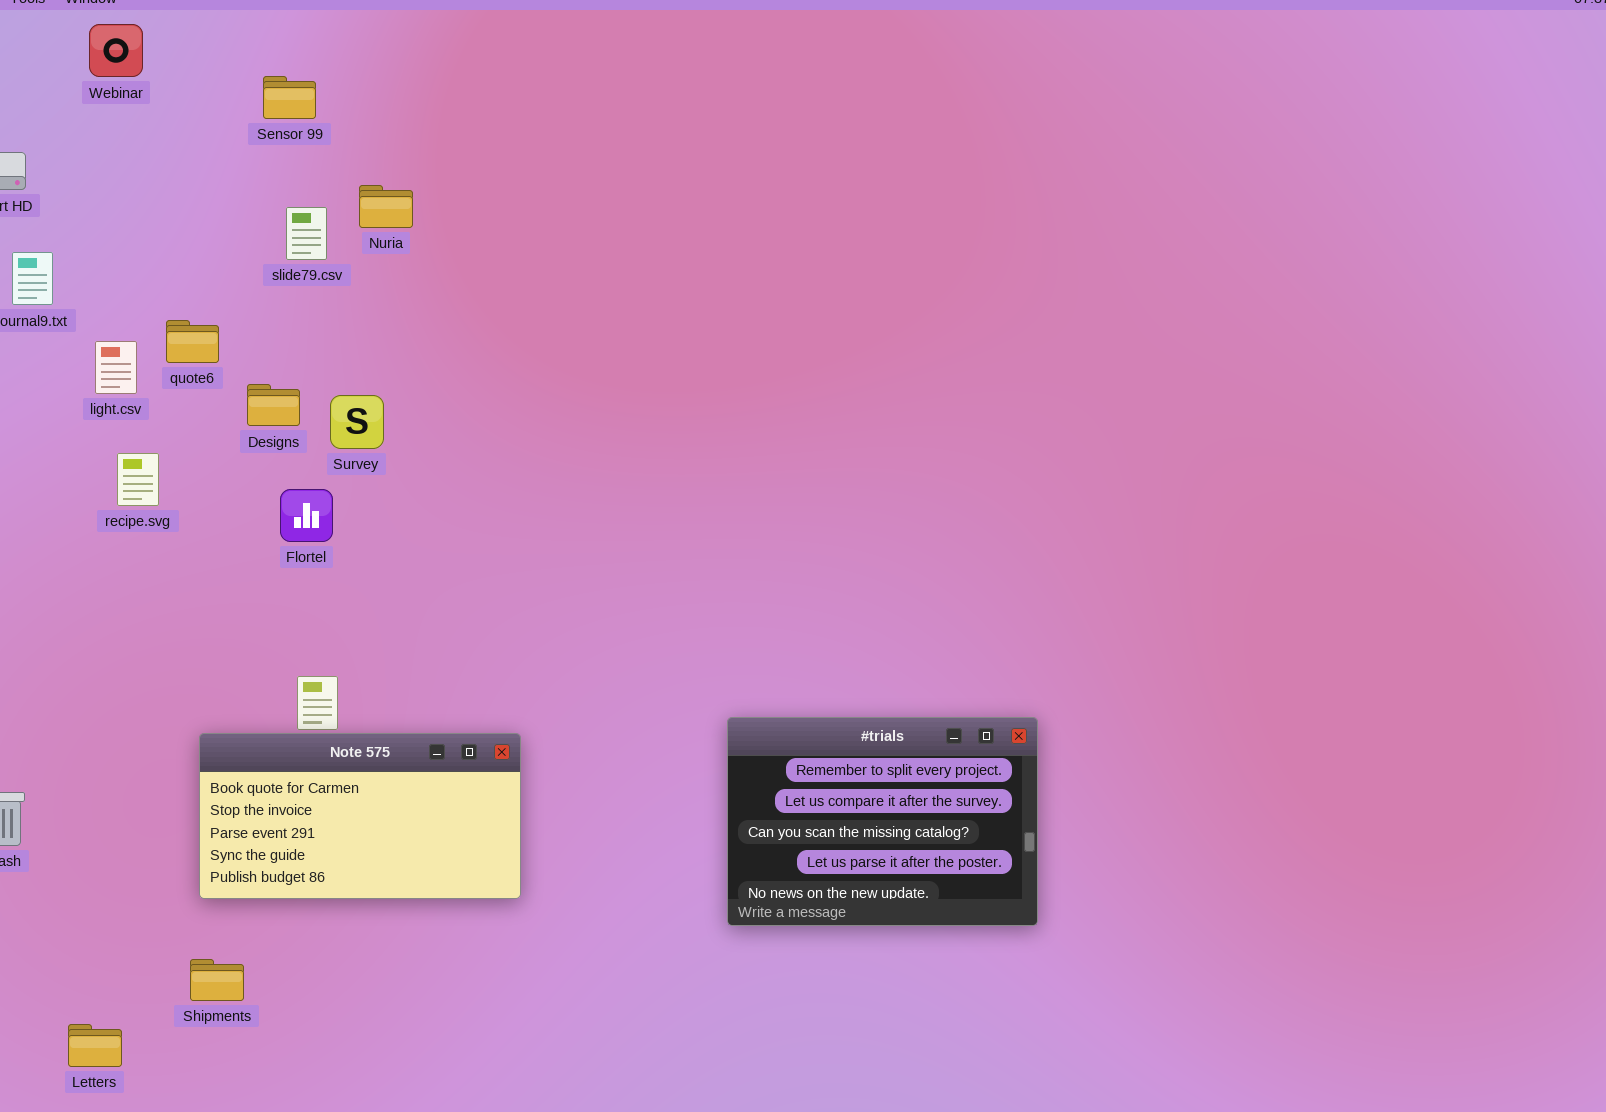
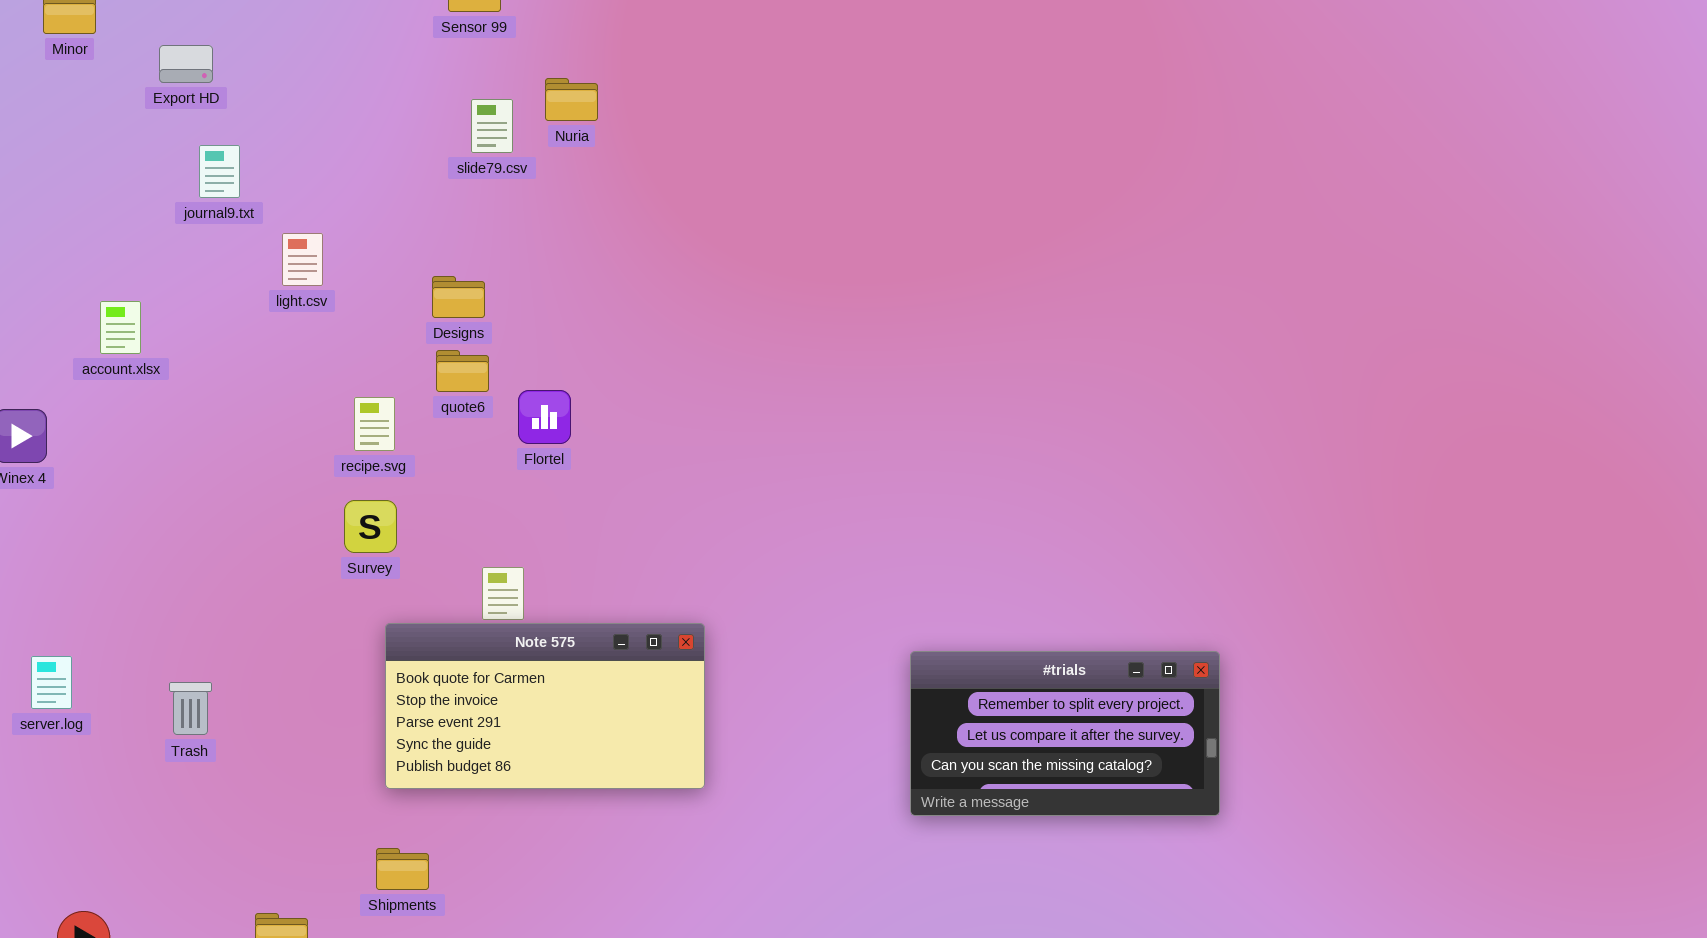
quote6: [166,320,219,363] -> [436,350,489,392], moved
Survey: [330,395,384,449] -> [344,500,397,553], moved
recipe.svg: [117,453,159,506] -> [354,397,395,451], moved
Flortel: [280,489,333,542] -> [518,390,571,444], moved
#trials: [727,717,1038,926] -> [910,651,1220,816], resized

